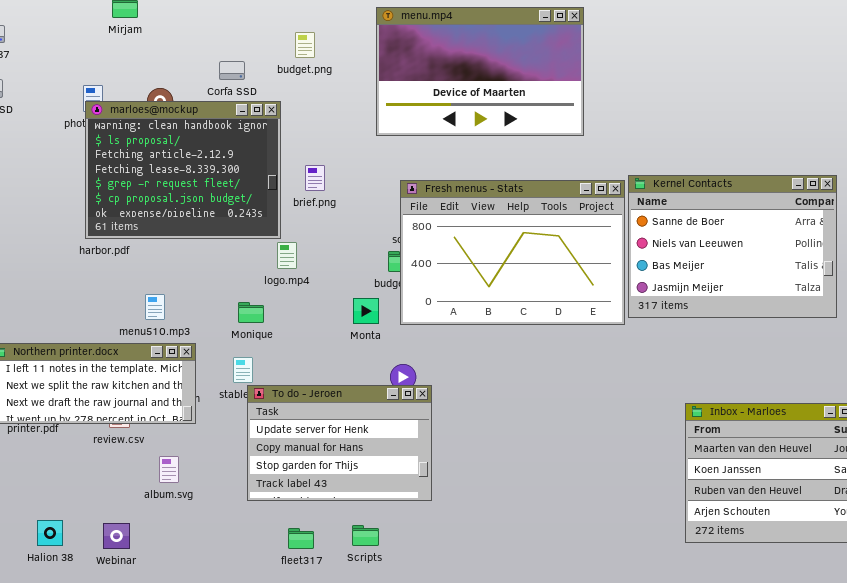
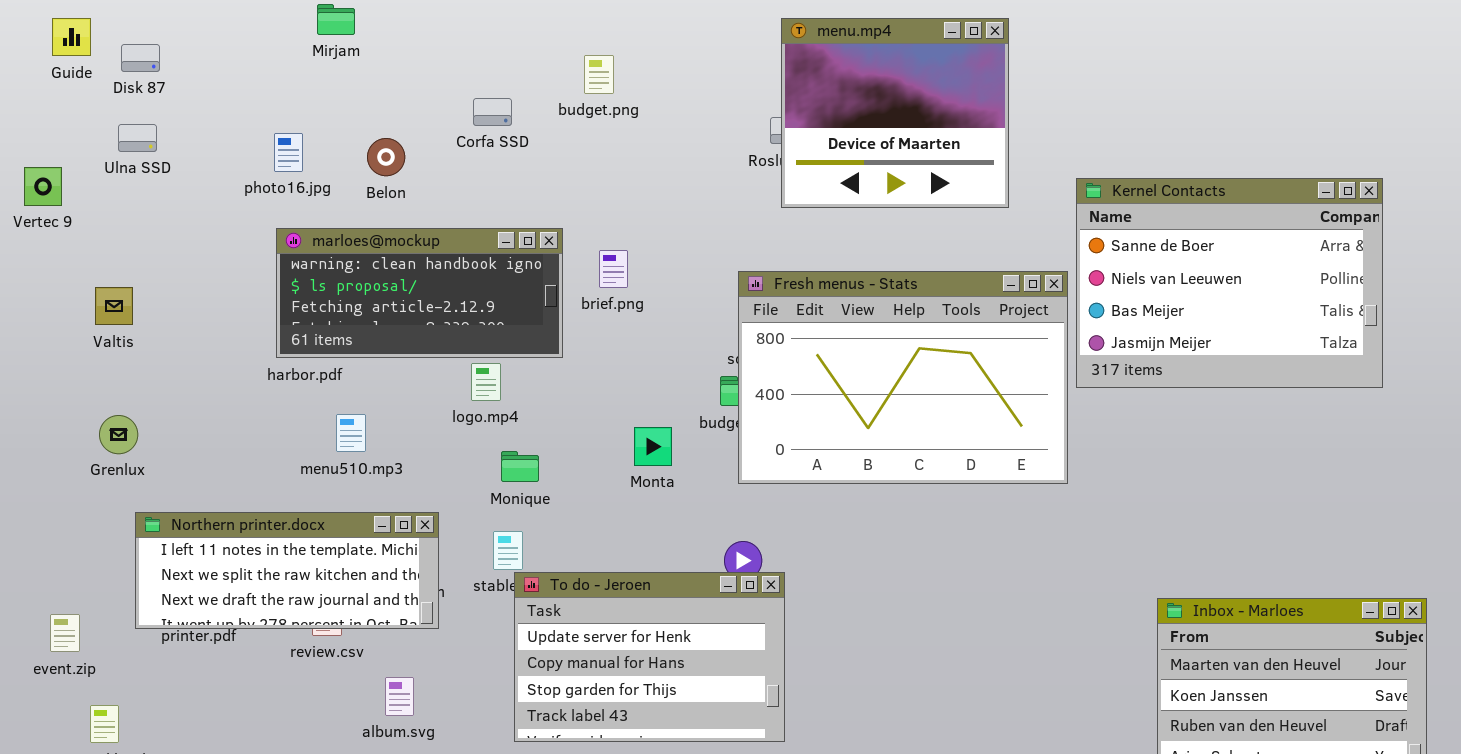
menu.mp4: [376,7,584,136] -> [781,18,1009,208], resized
marloes@mockup: [85,101,281,239] -> [276,228,563,358], resized
Kernel Contacts: [628,175,837,318] -> [1076,178,1383,388], moved
logo.mp4: [277,242,297,269] -> [471,363,501,401], moved
menu510.mp3: [145,294,165,320] -> [336,414,366,452], moved
Monta: [353,298,379,324] -> [634,427,672,466], moved

